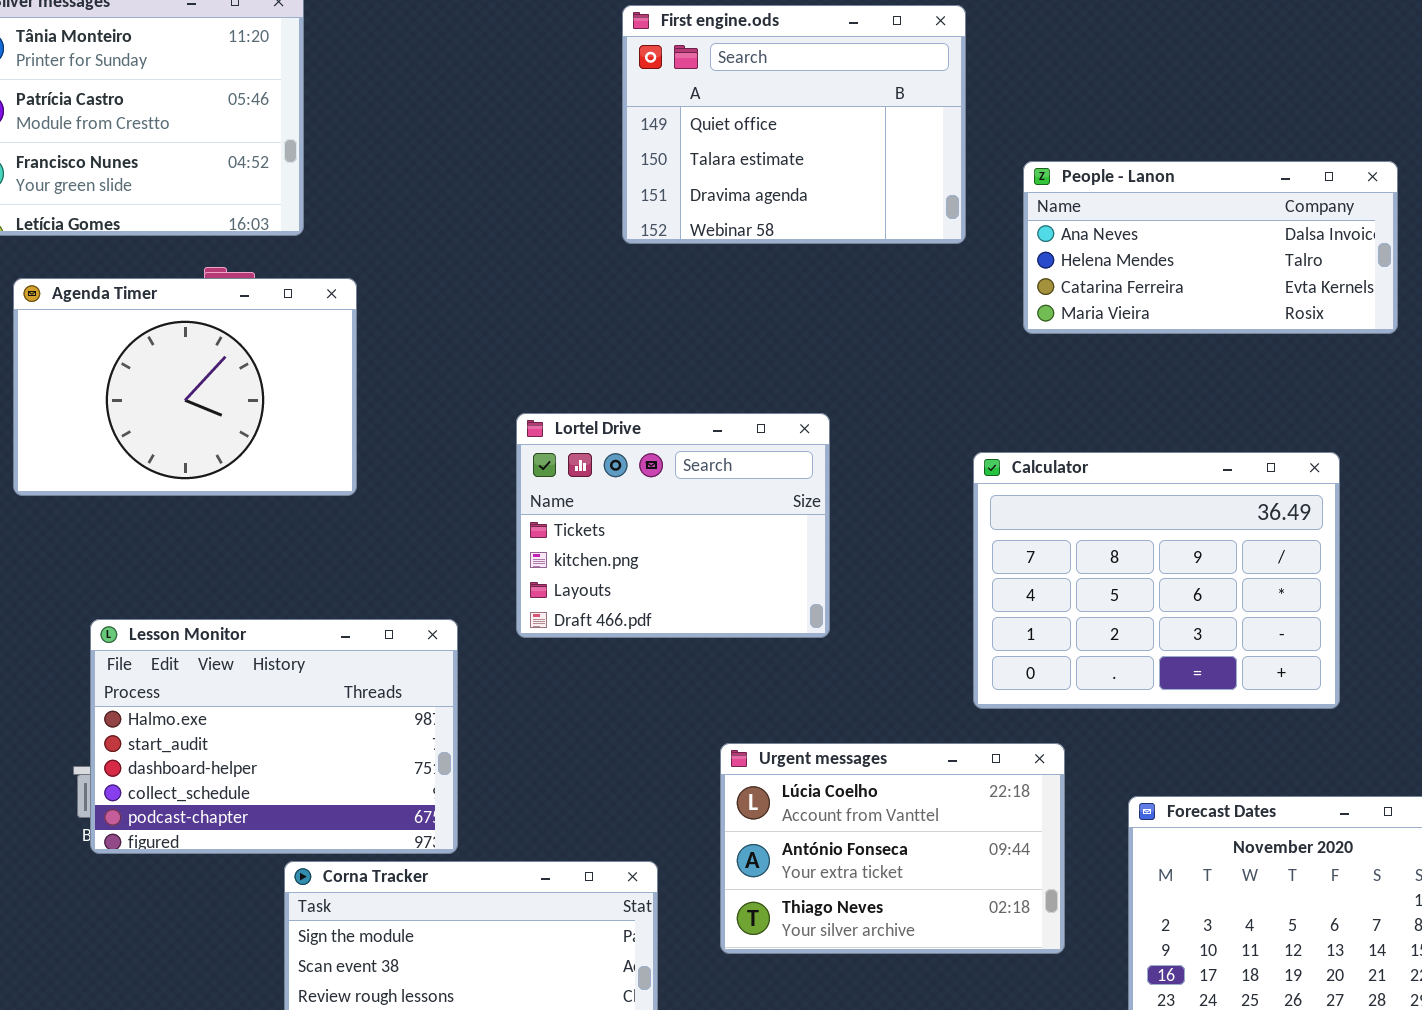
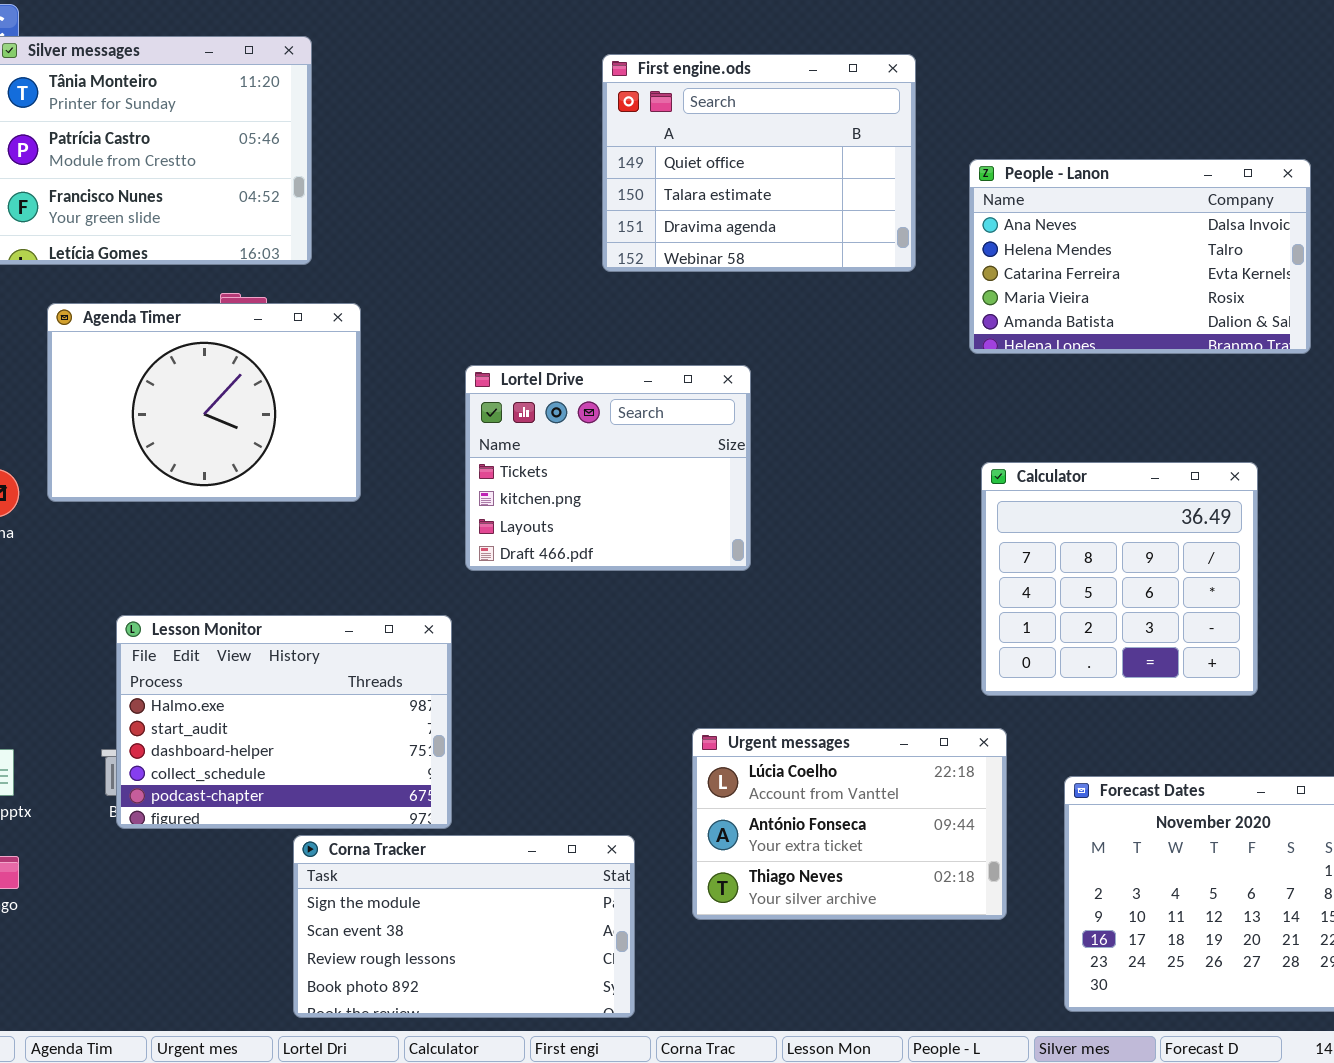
People - Lanon: [1023,161,1398,334] -> [969,159,1311,354], resized
Lortel Drive: [516,413,830,638] -> [465,365,751,571], moved
Calculator: [973,452,1340,709] -> [981,462,1258,696], resized

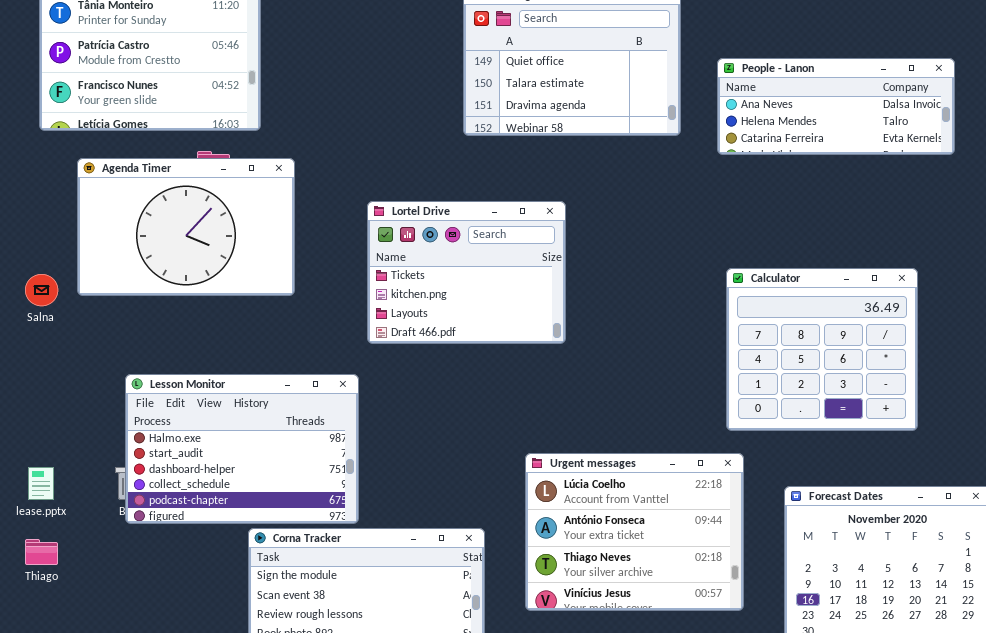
People - Lanon: [969,159,1311,354] -> [717,58,955,155], resized
Urgent messages: [692,728,1007,920] -> [525,453,744,611], resized

